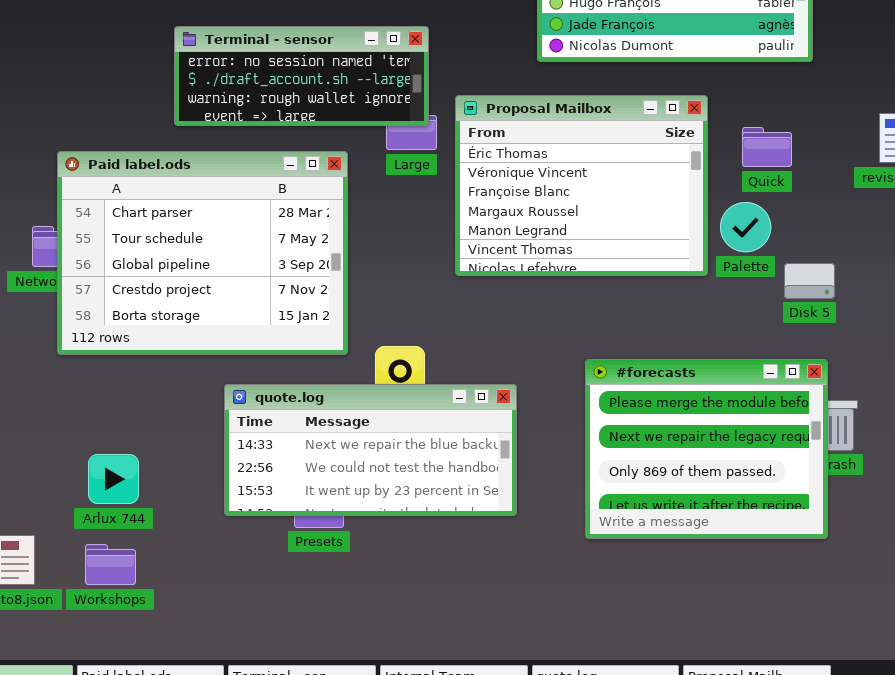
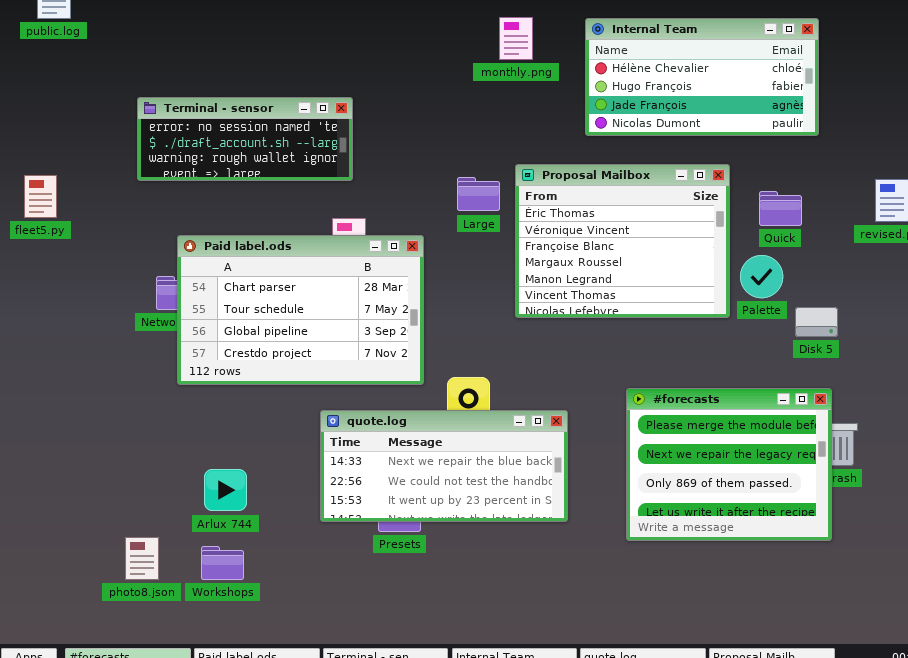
Terminal - sensor: [174,26,429,126] -> [137,97,353,181], moved
Paid label.ods: [57,151,348,355] -> [177,235,424,385], resized

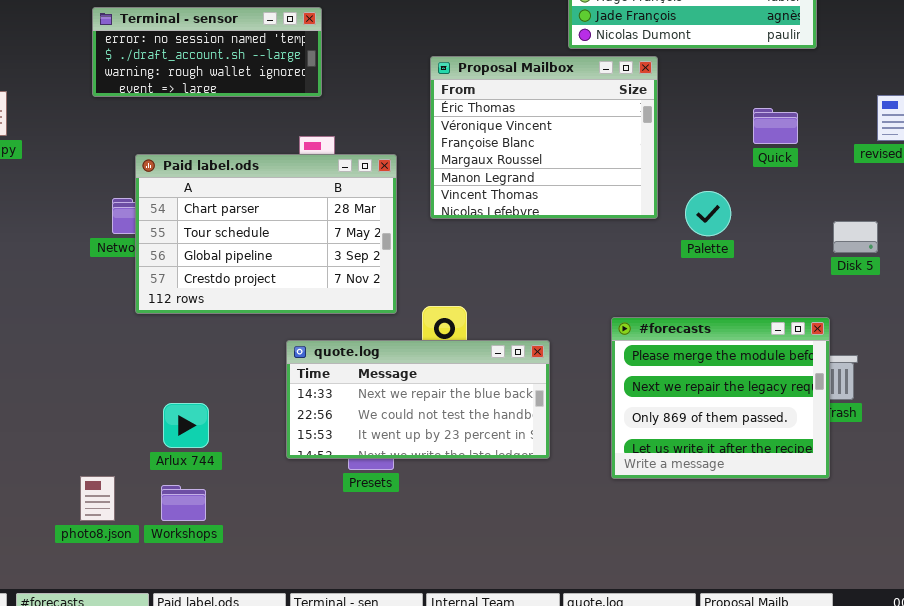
Proposal Mailbox: [515,164,730,318] -> [430,56,658,219], moved
Palette: [740,255,783,298] -> [685,191,731,236], moved
Disk 5: [795,307,838,337] -> [833,221,878,253], moved

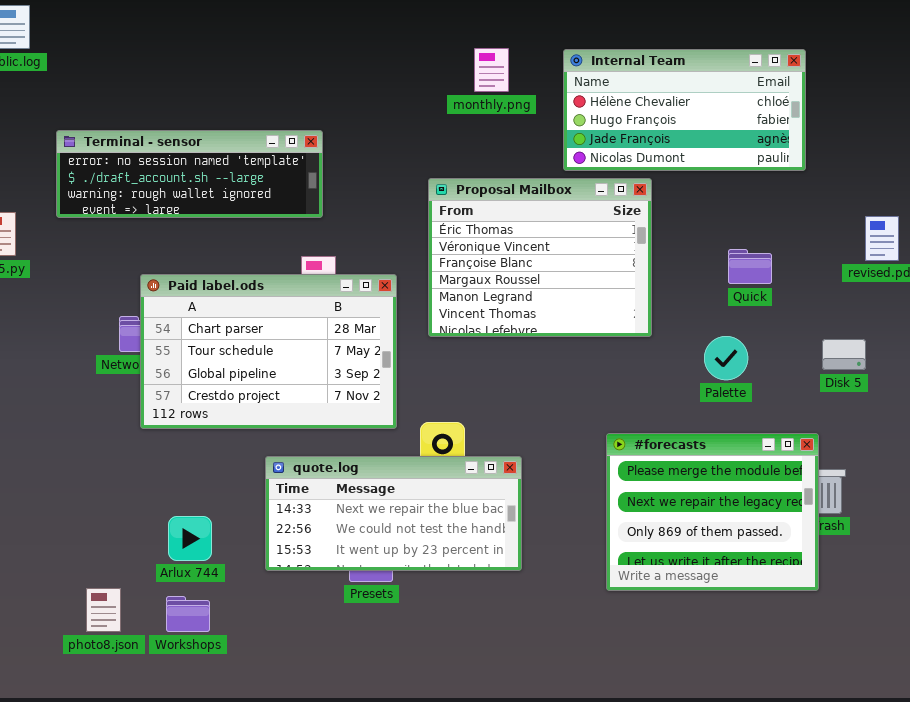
Terminal - sensor: [92,7,322,97] -> [56,130,323,218], resized
Quick: [753,108,798,144] -> [728,249,772,284], moved
Palette: [685,191,731,236] -> [704,336,748,380], moved
quote.log: [286,340,550,459] -> [265,456,522,571], moved

